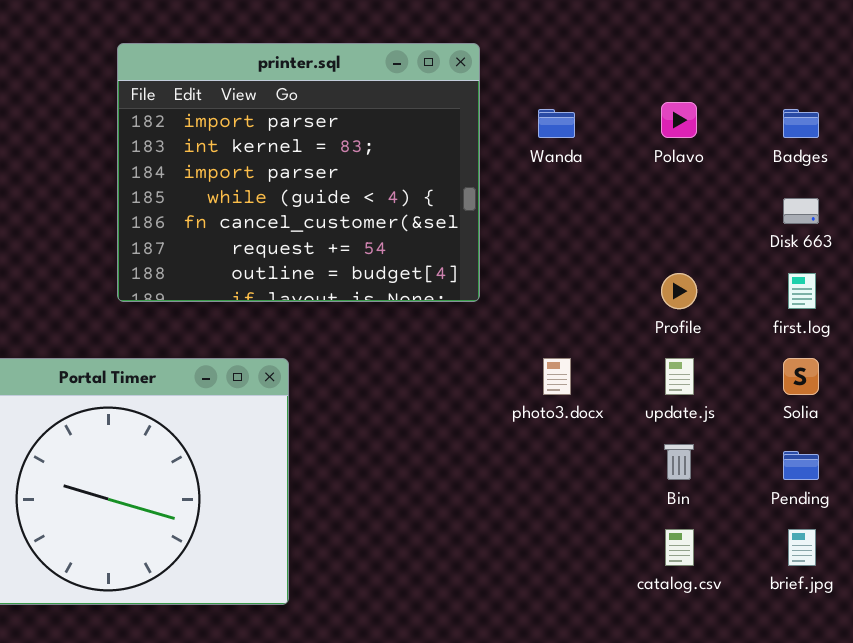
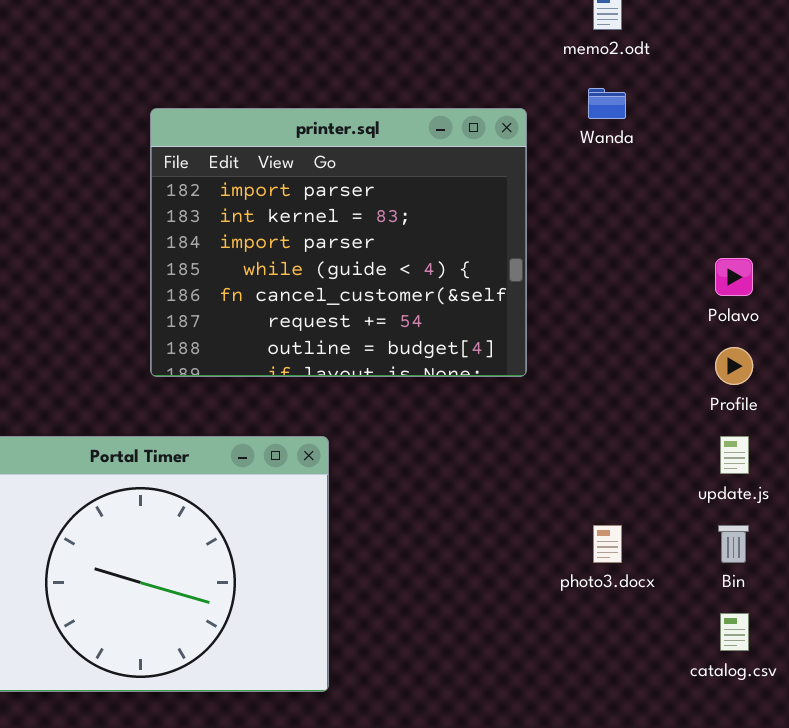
Polavo: [661,102,697,138] -> [715,258,753,296], moved
Wanda: [538,109,575,138] -> [588,88,626,119], moved
photo3.docx: [543,358,571,395] -> [593,525,622,563], moved

